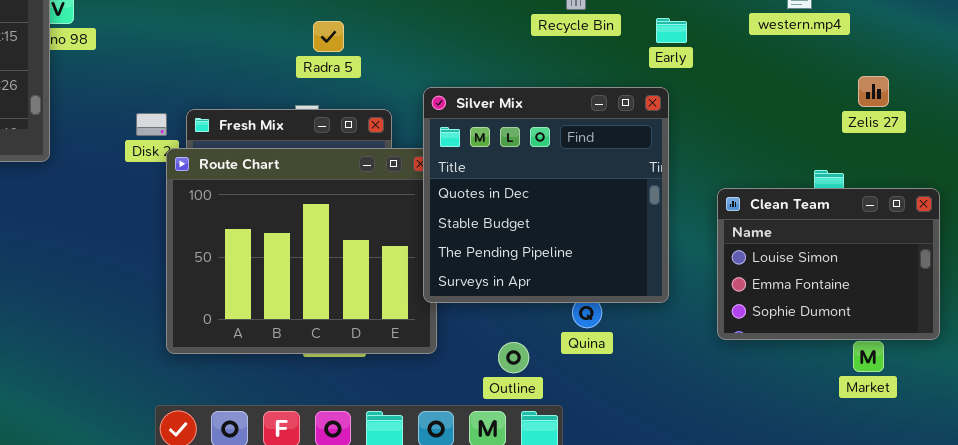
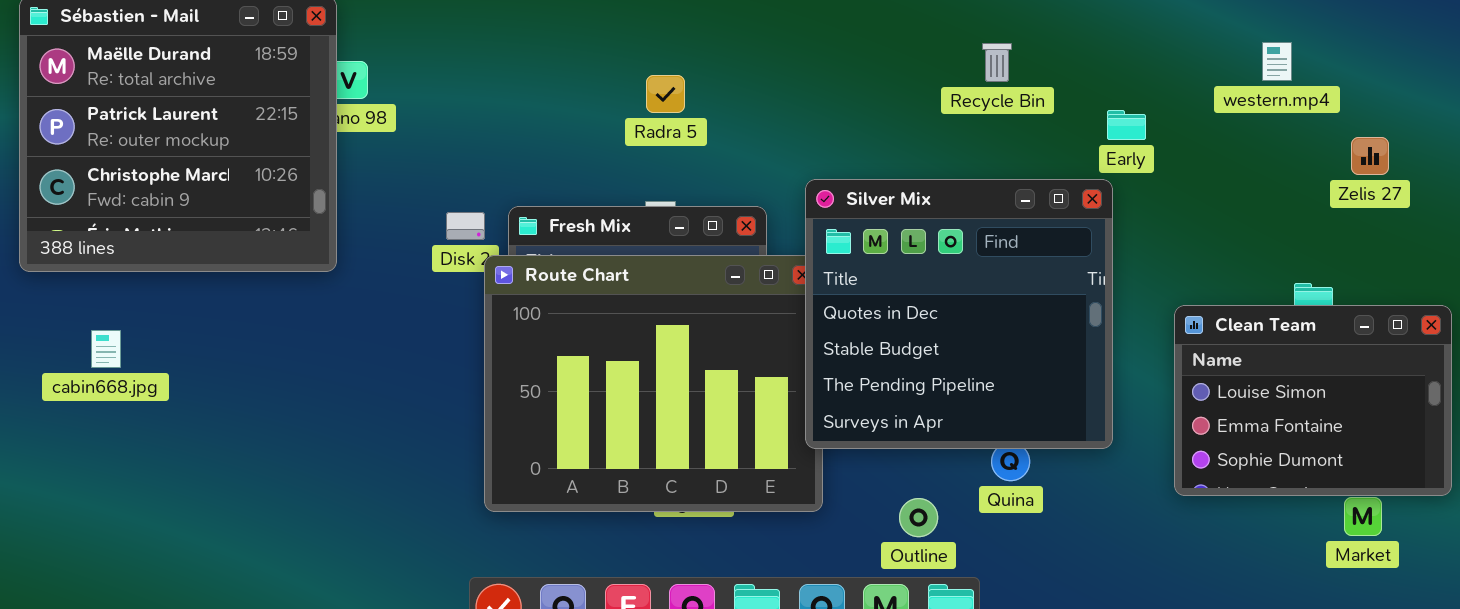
Early: [656,18,687,43] -> [1107,110,1146,140], moved
Radra 5: [313,21,344,52] -> [646,75,685,113], moved
Zelis 27: [858,76,889,107] -> [1351,137,1389,175], moved

